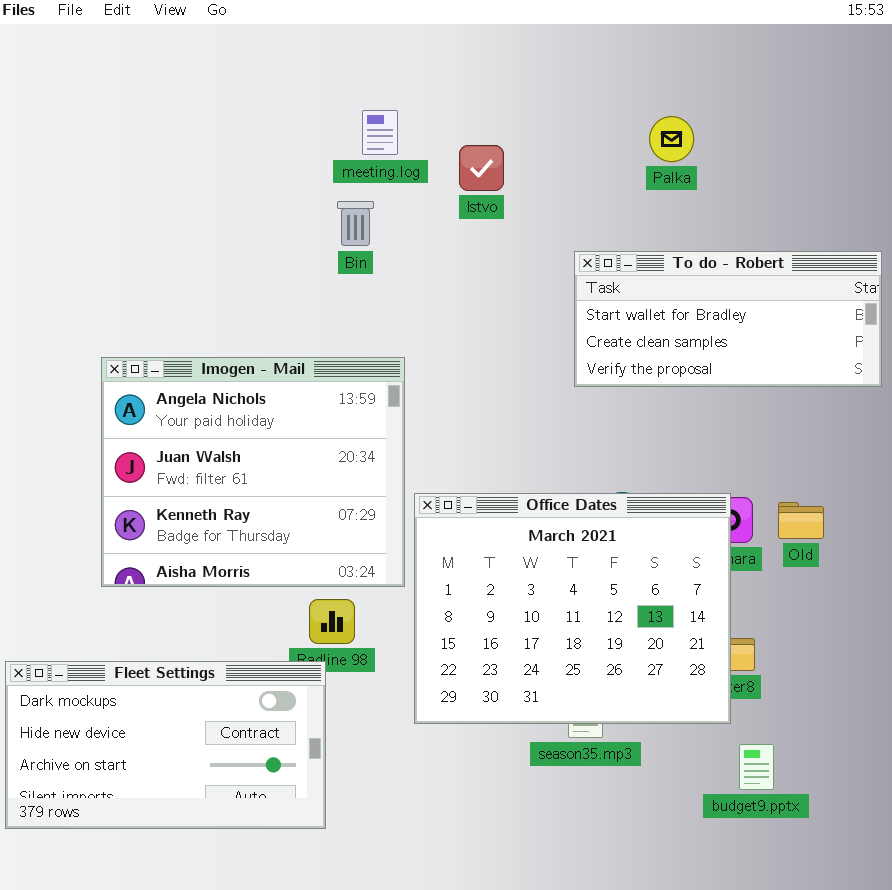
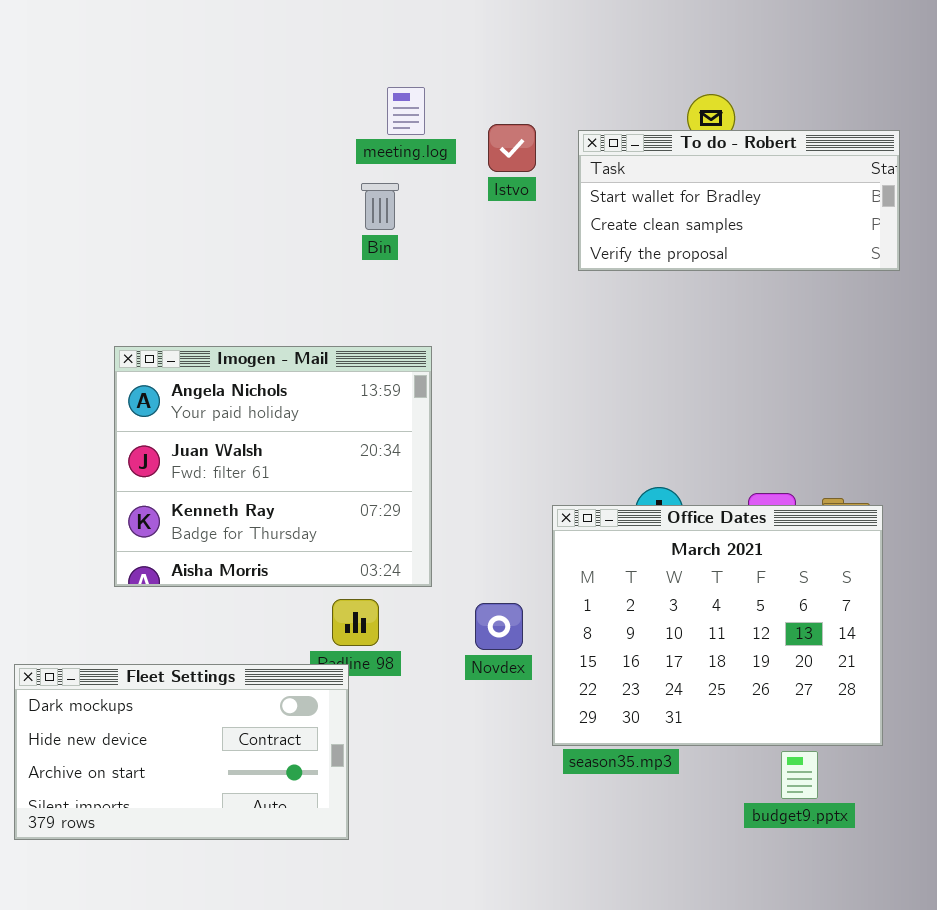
To do - Robert: [574,251,882,387] -> [578,130,900,271], moved
Office Dates: [414,493,731,724] -> [552,505,883,746], moved

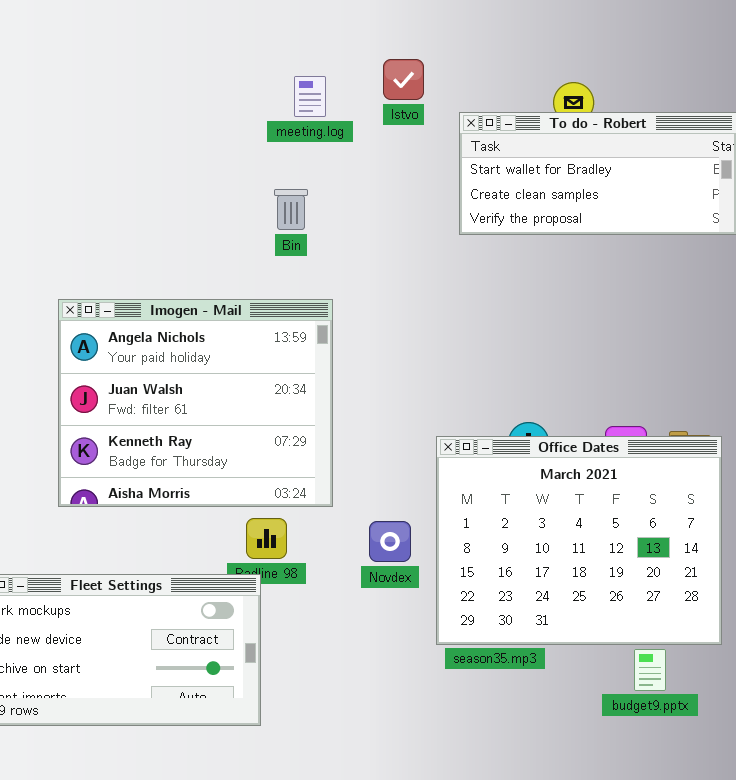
Istvo: [488,124,536,172] -> [383,59,424,100], moved
Bin: [361,183,399,230] -> [274,189,308,230], moved

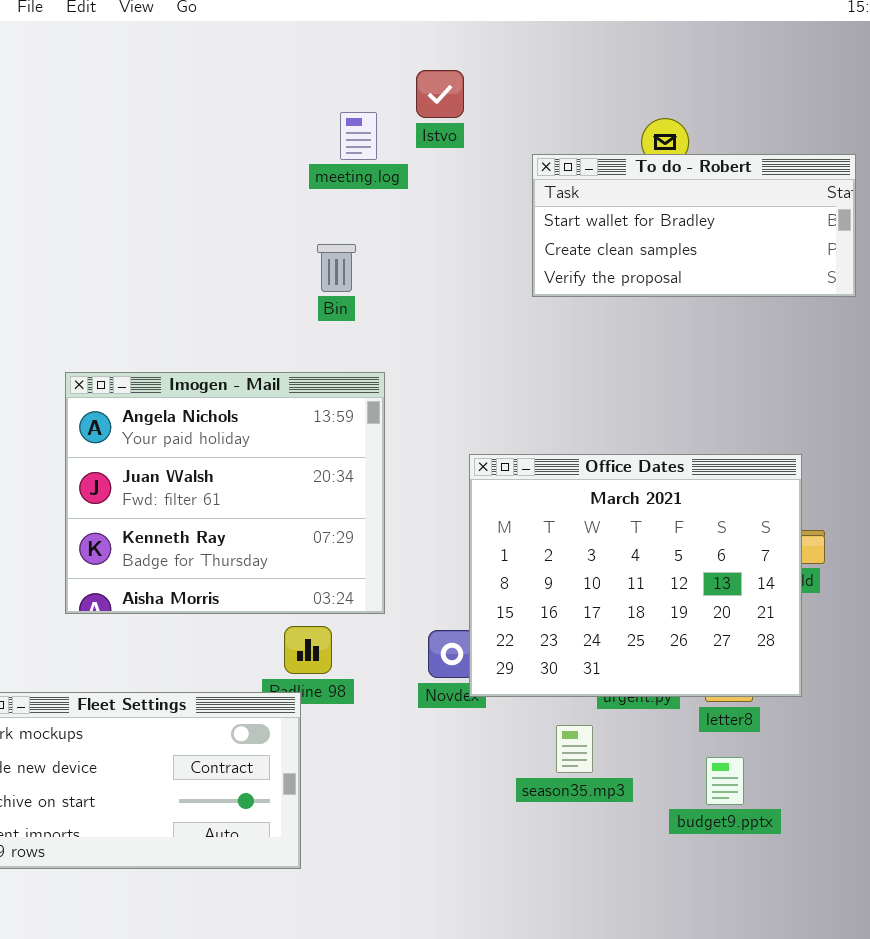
Istvo: [383,59,424,100] -> [416,70,464,118], moved
Office Dates: [436,436,722,645] -> [469,454,802,697], moved
budget9.pptx: [634,649,666,691] -> [706,757,744,805], moved

